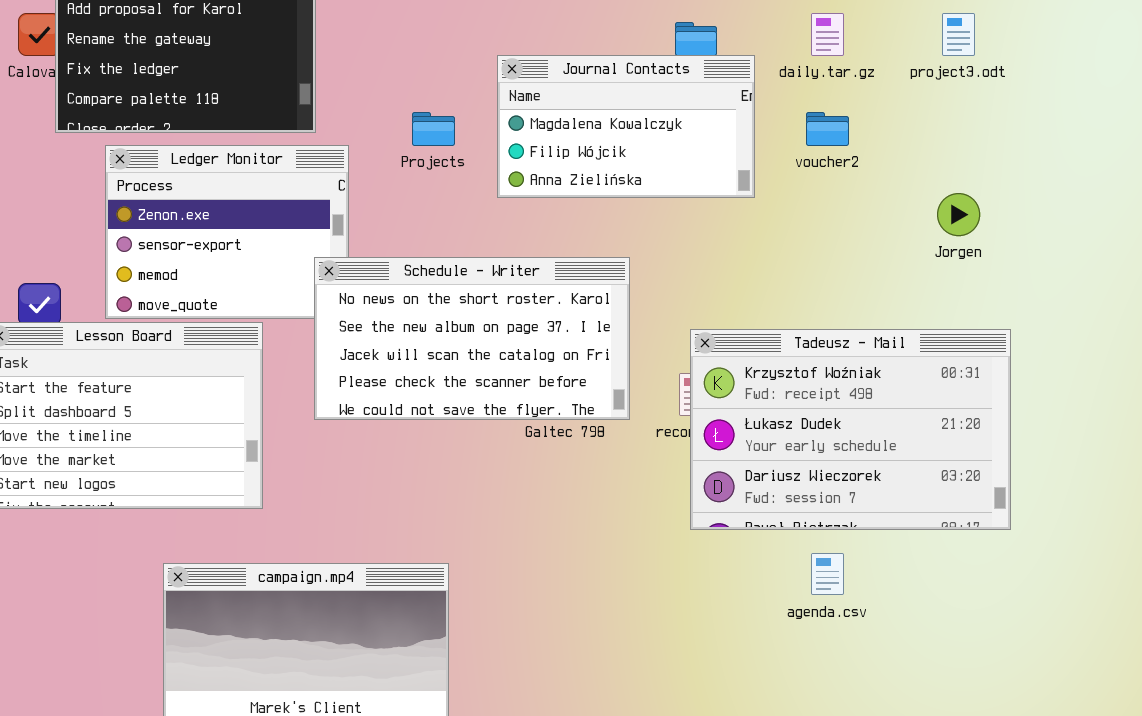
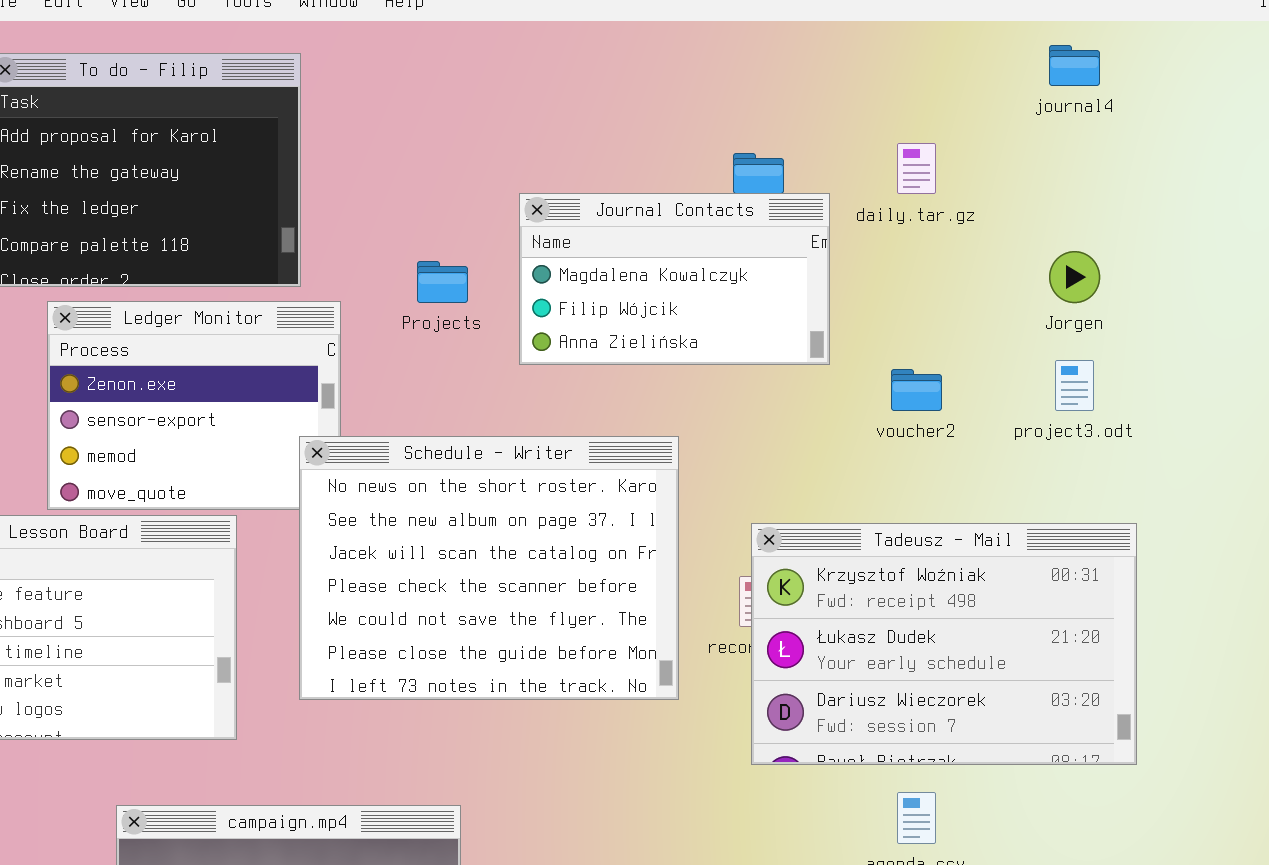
project3.odt: [942,13,975,56] -> [1055,360,1094,411], moved
voucher2: [806,112,849,146] -> [891,369,942,411], moved
Jorgen: [937,193,980,236] -> [1049,251,1100,303], moved
Schedule - Writer: [314,257,630,420] -> [299,436,679,700], resized

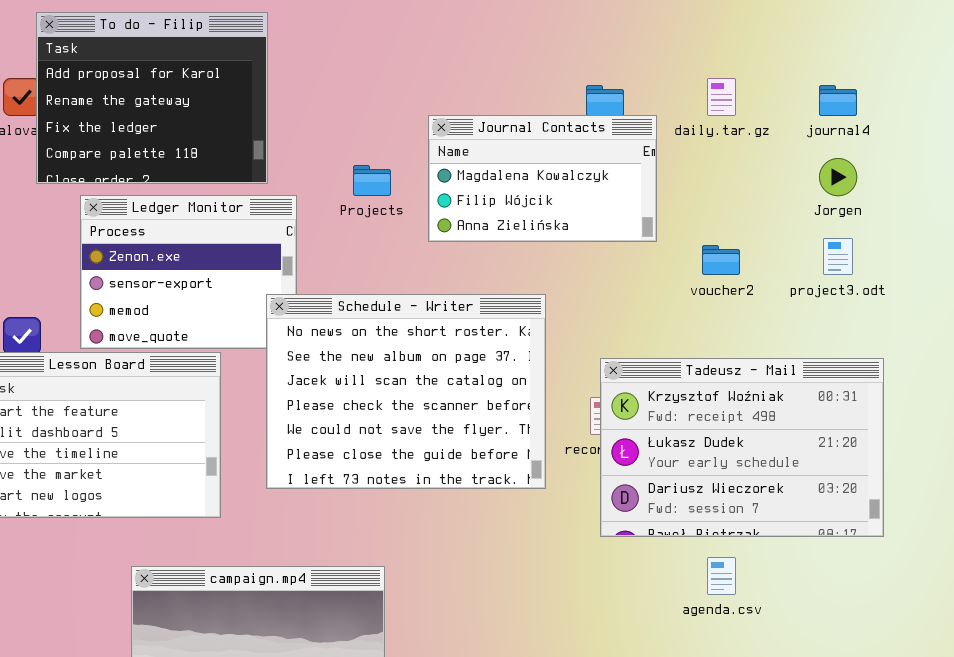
journal4: [1049,45,1100,86] -> [819,85,857,116], moved

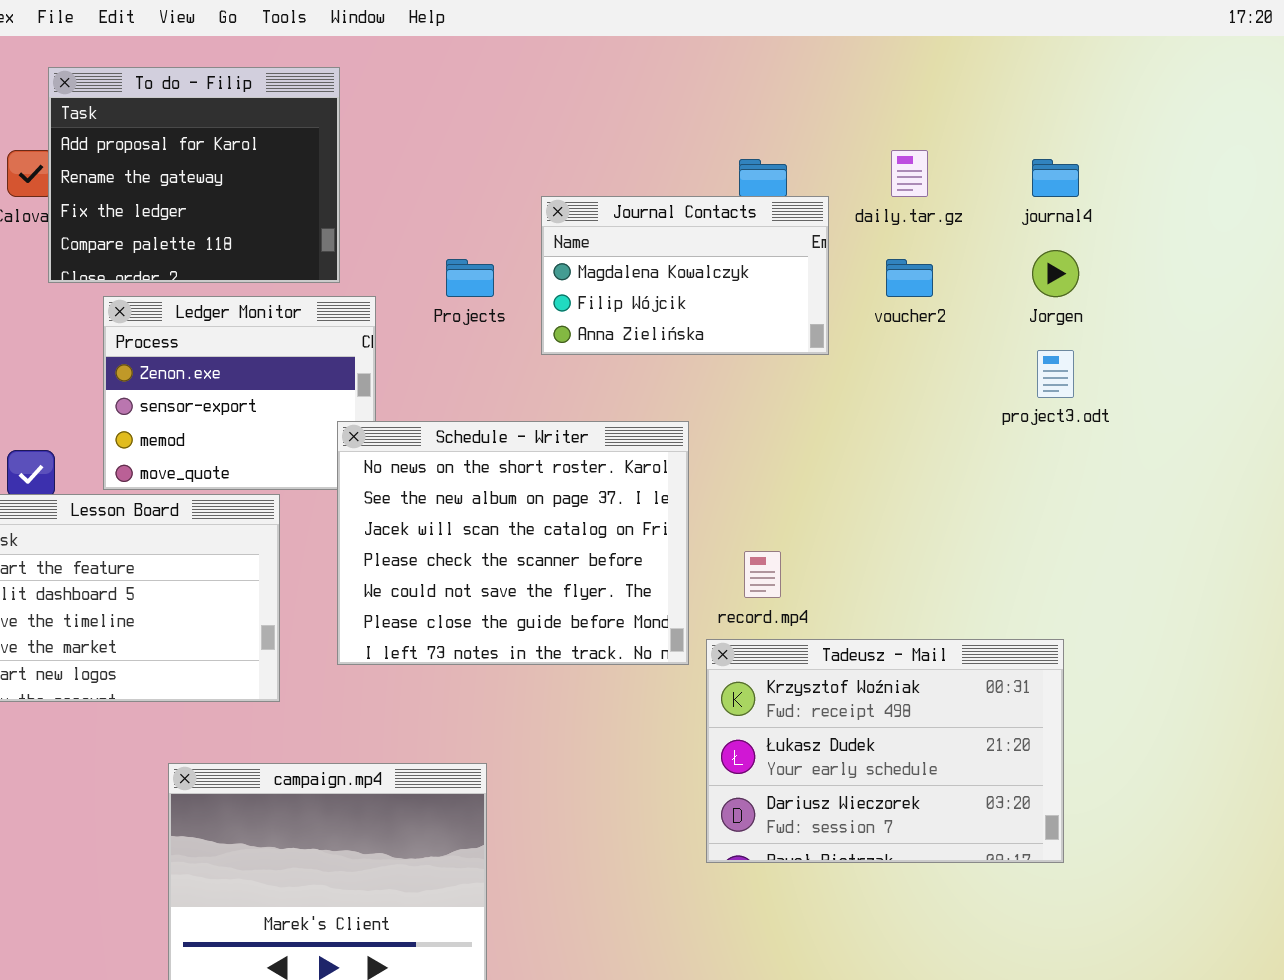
voucher2: [702,245,740,275] -> [886,259,933,297], moved
Tadeusz - Mail: [600,358,884,537] -> [706,639,1064,863], moved

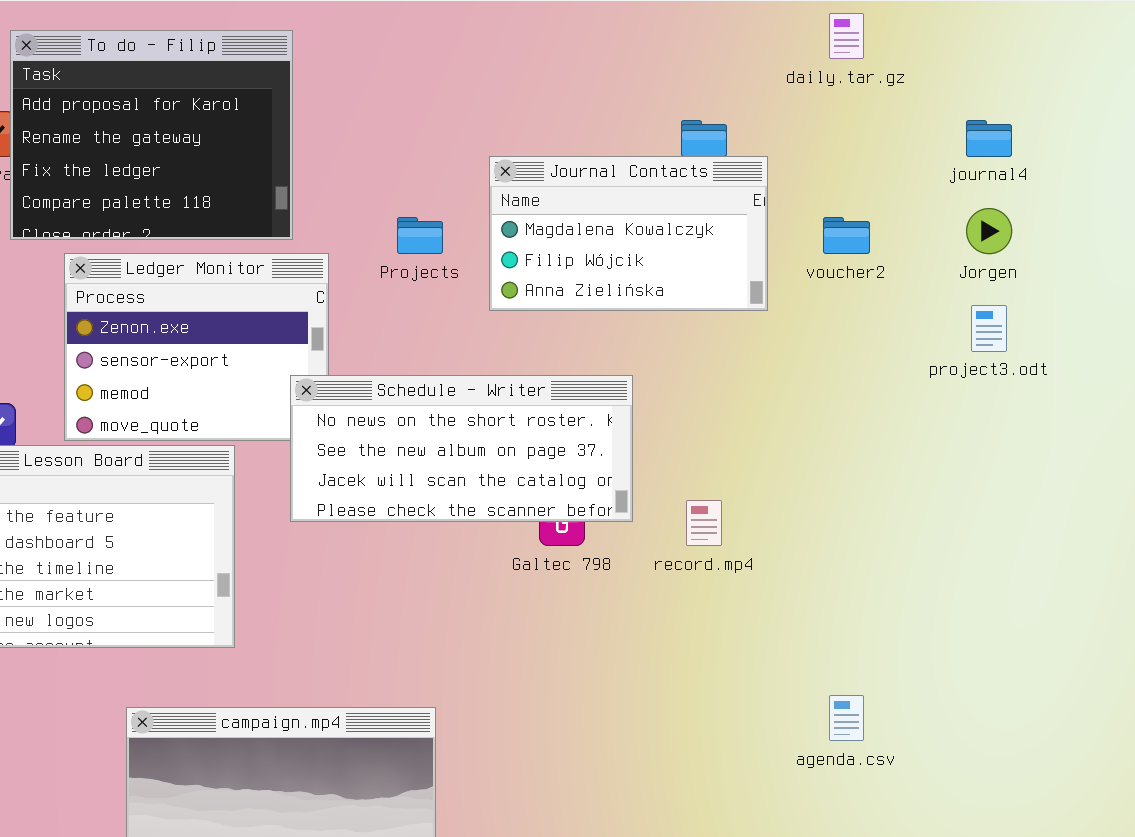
daily.tar.gz: [891,150,928,197] -> [829,13,864,59], moved
Schedule - Writer: [337,421,689,665] -> [290,375,633,522], resized
Tadeusz - Mail: [706,639,1064,863] -> none, closed

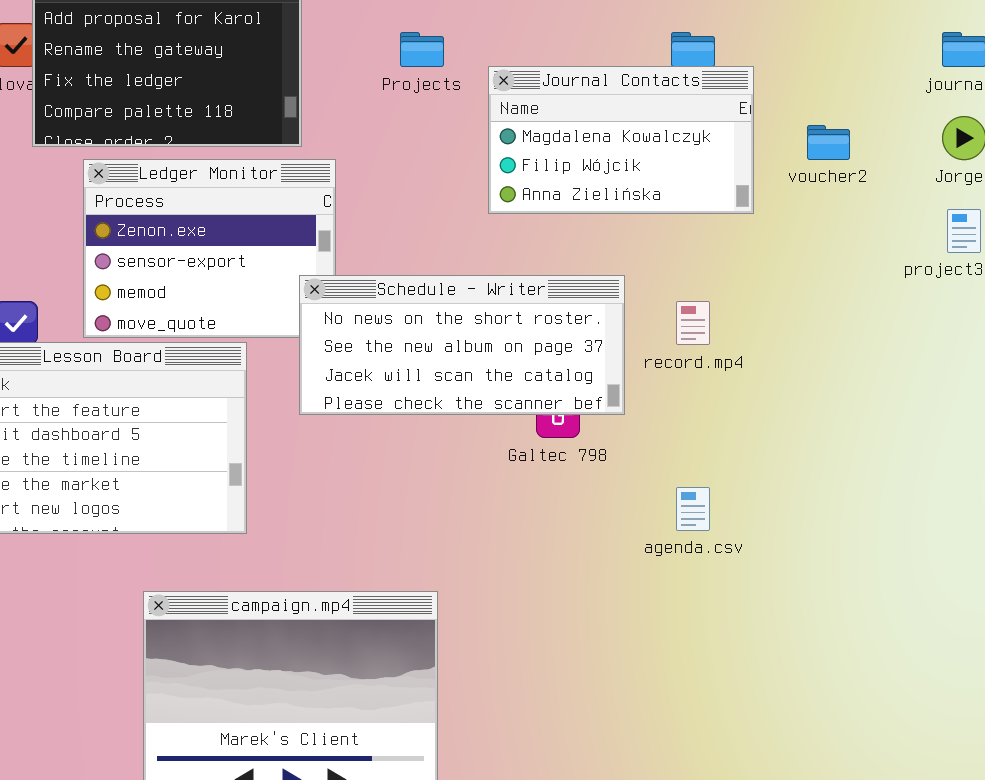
Projects: [397,217,443,254] -> [400,32,444,67], moved
record.mp4: [686,500,722,546] -> [676,301,710,345], moved
agenda.csv: [829,695,864,741] -> [676,487,710,531], moved

